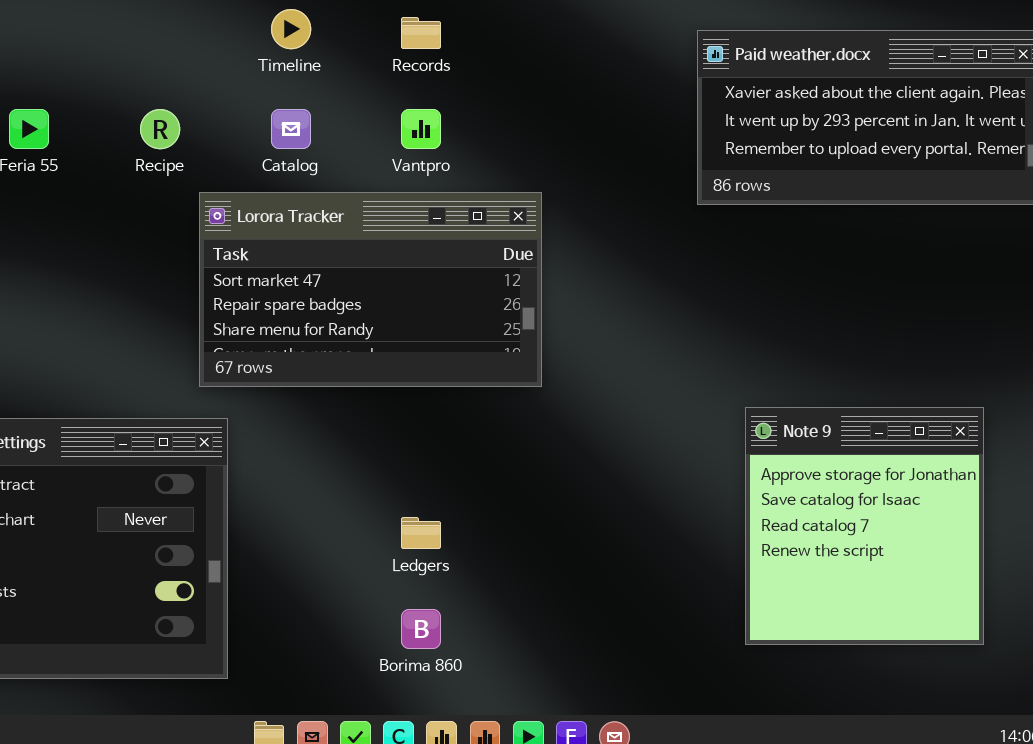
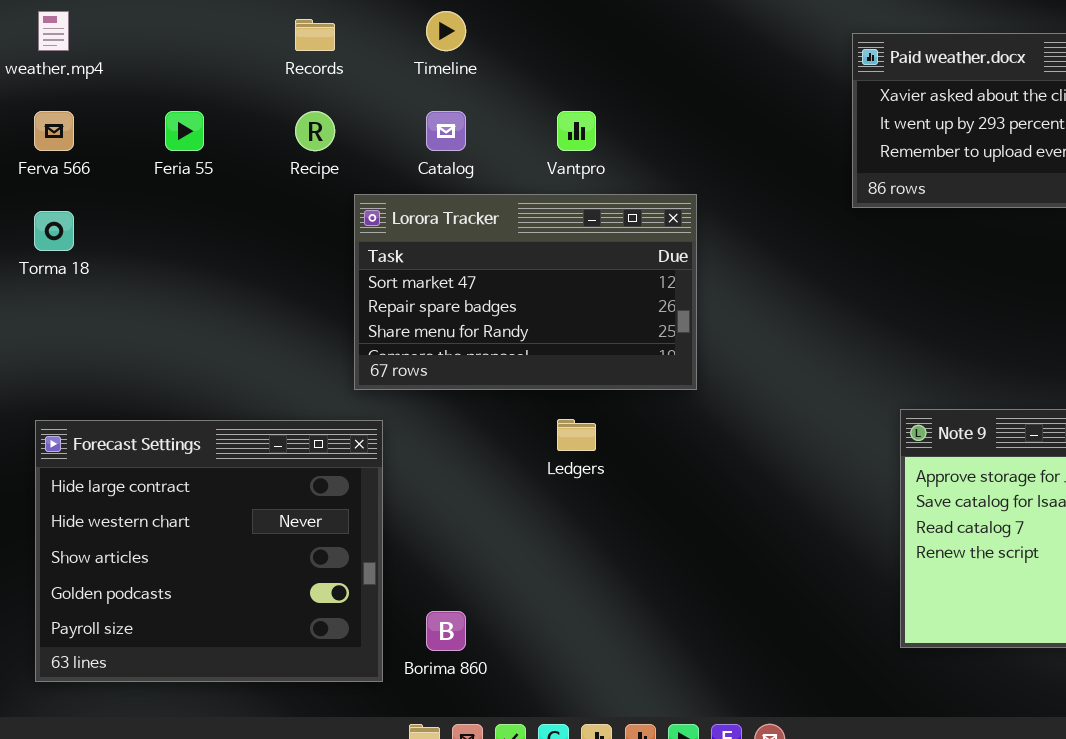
Records: [401,17,441,49] -> [295,19,335,51], moved
Ledgers: [401,517,441,549] -> [557,419,596,451], moved
Borima 860: [401,609,441,649] -> [426,611,466,651], moved

